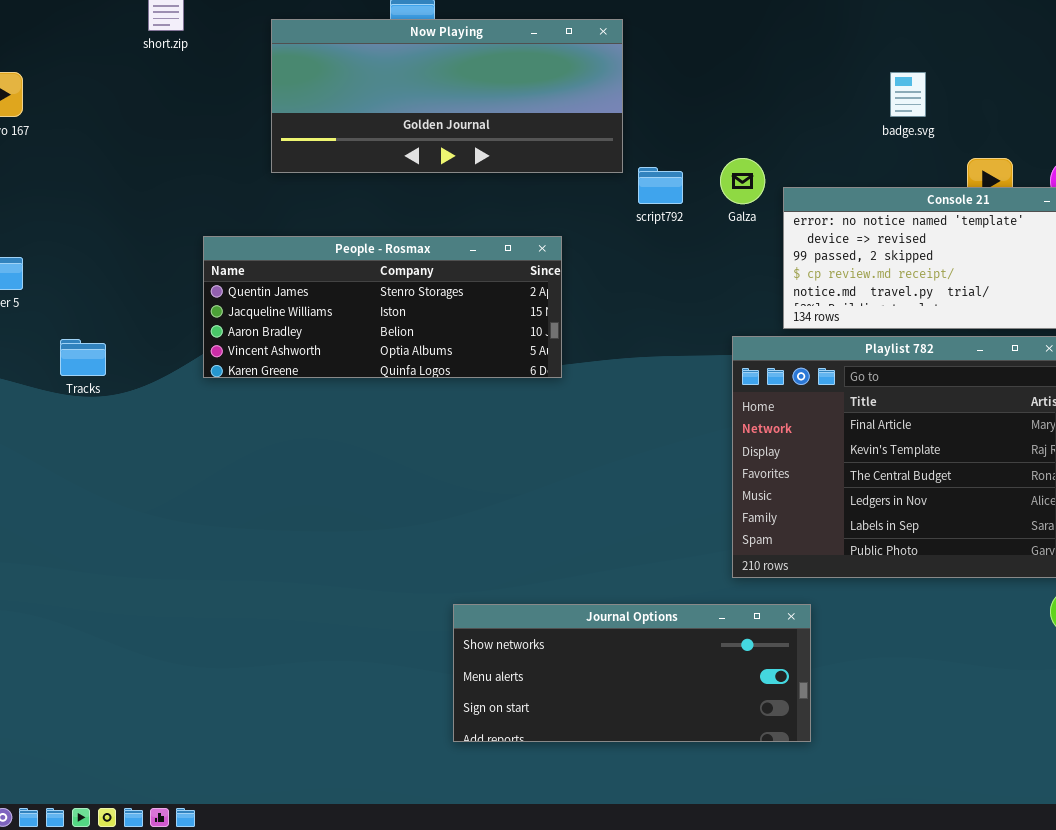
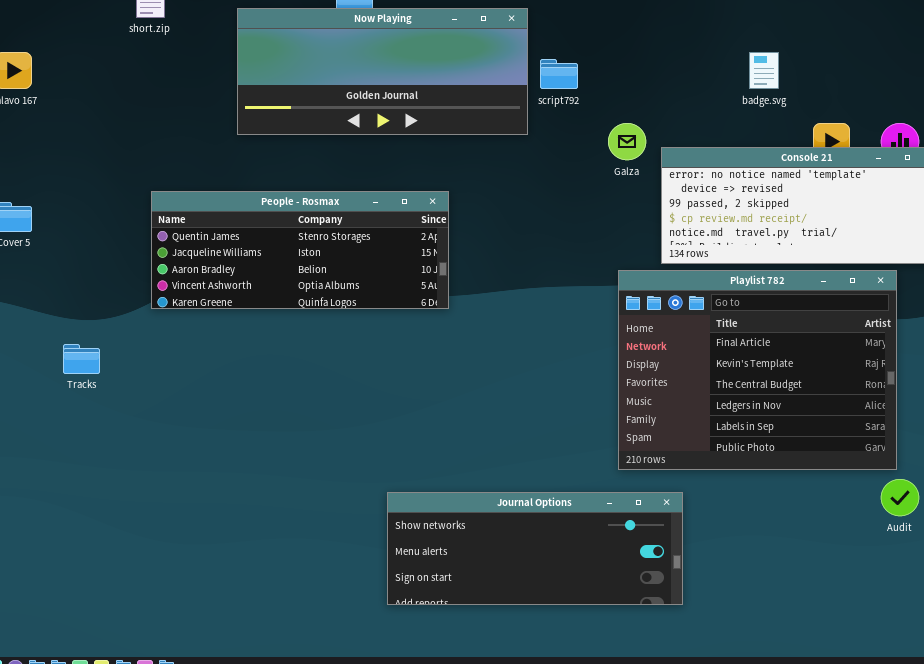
script792: [638,167,683,204] -> [540,59,578,89], moved
People - Rosmax: [203,236,562,378] -> [151,191,449,309], moved
Tracks: [60,339,106,376] -> [63,344,100,374], moved

